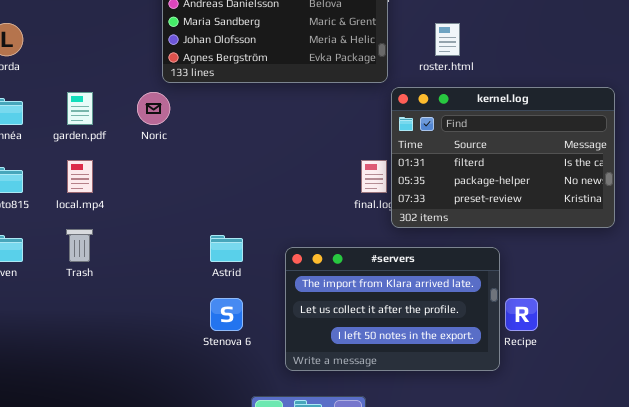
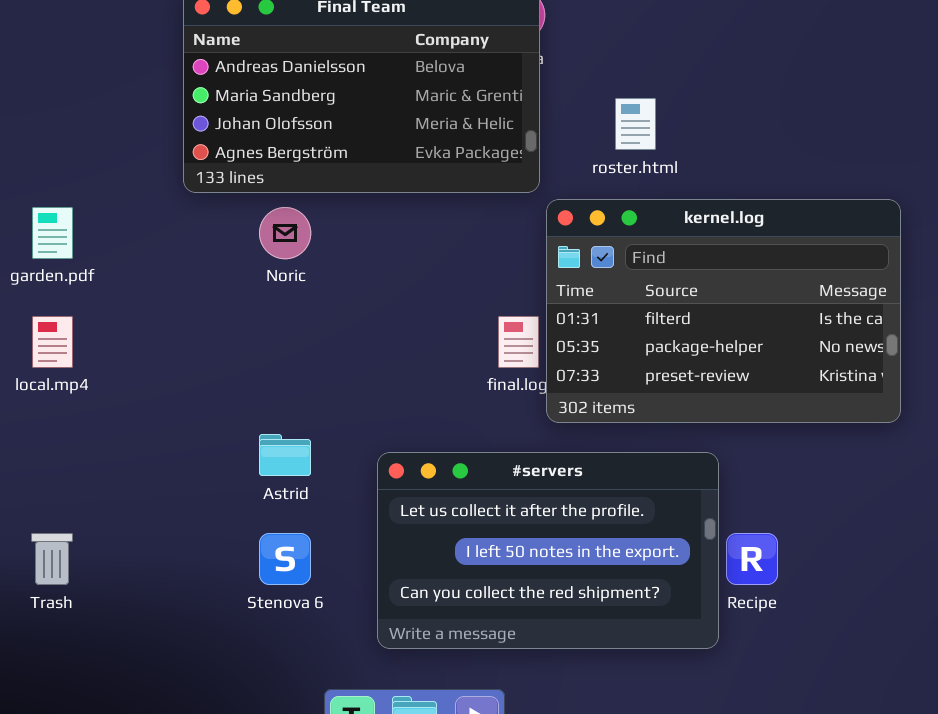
Noric: [137,92,170,125] -> [259,207,311,259], moved
Trash: [66,229,93,262] -> [31,533,73,585], moved
#servers: [285,247,500,371] -> [377,452,719,649], scrolled down 1 row

